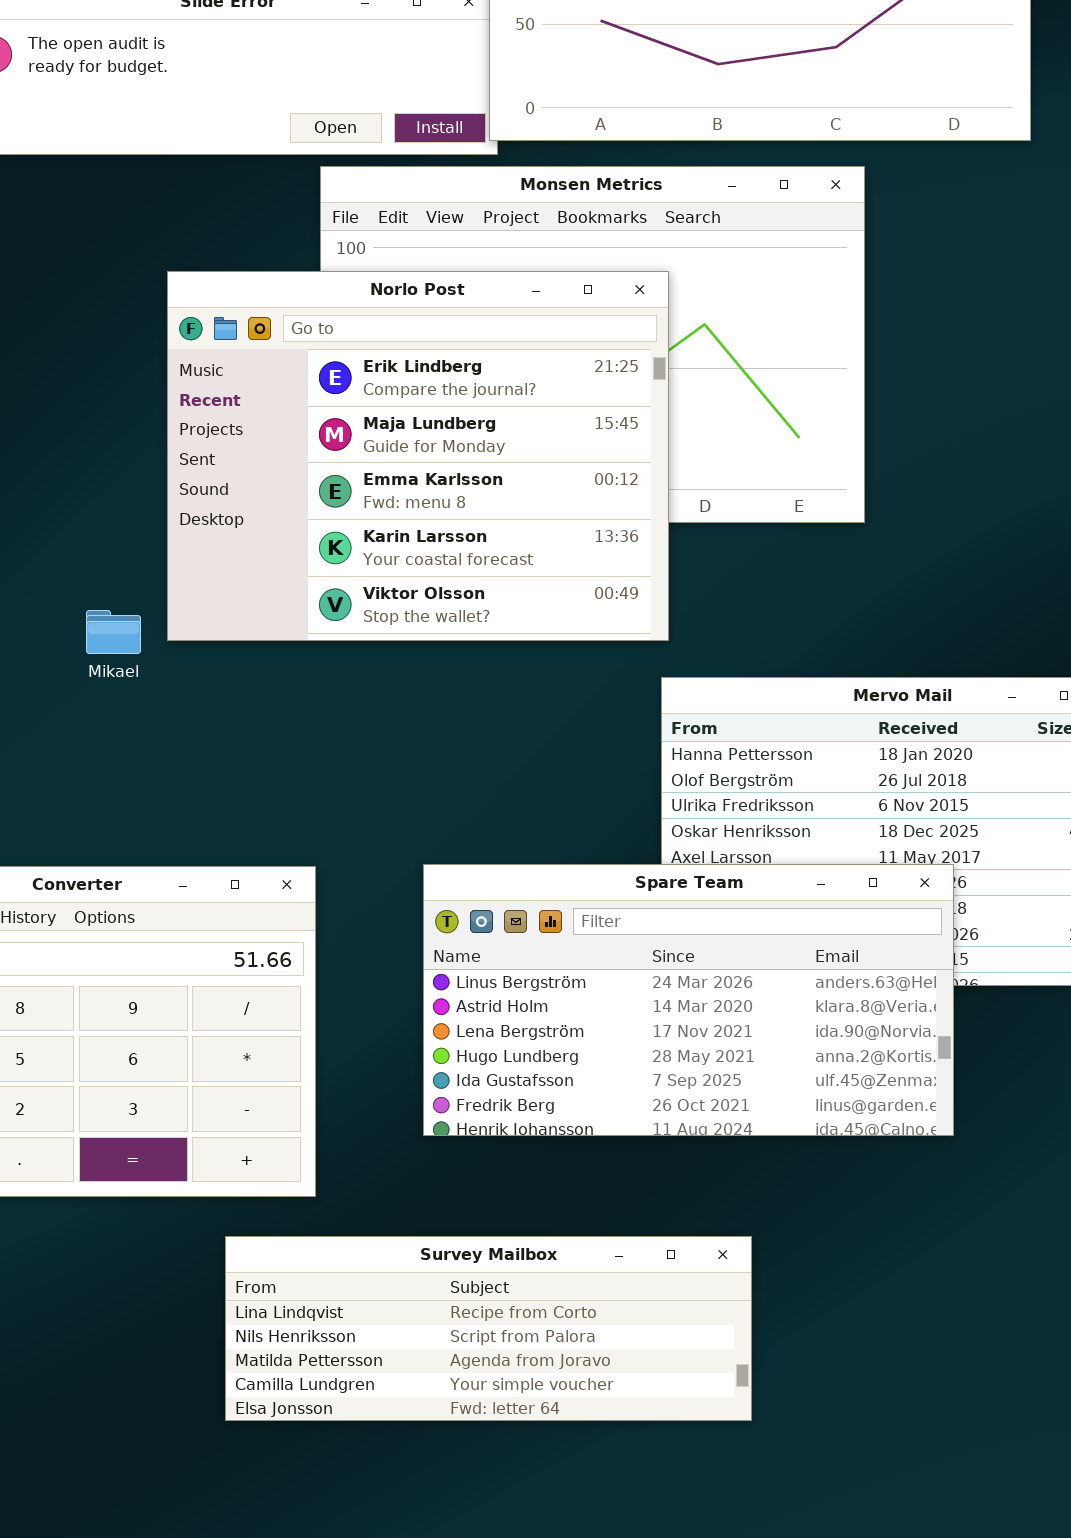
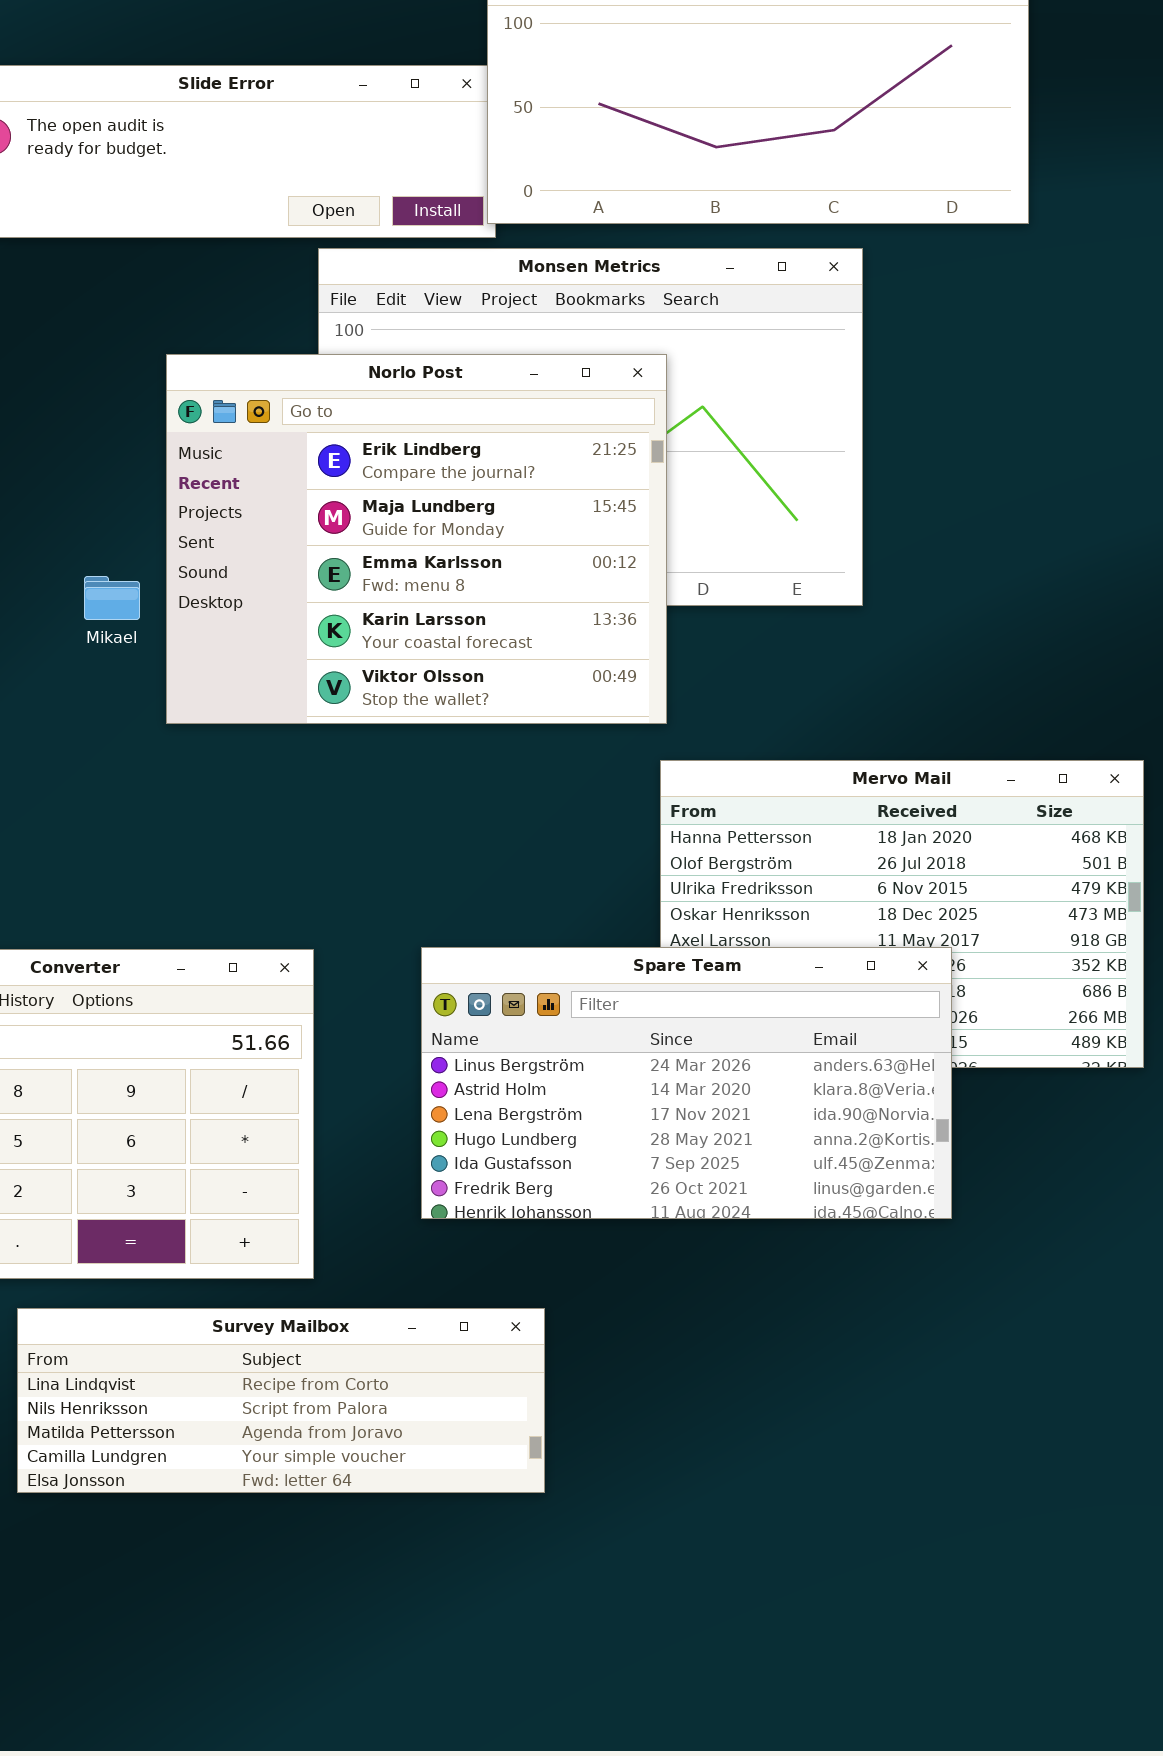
Mikael: [86,610,141,654] -> [84,576,140,620], moved
Survey Mailbox: [225,1236,752,1421] -> [17,1308,545,1493], moved

